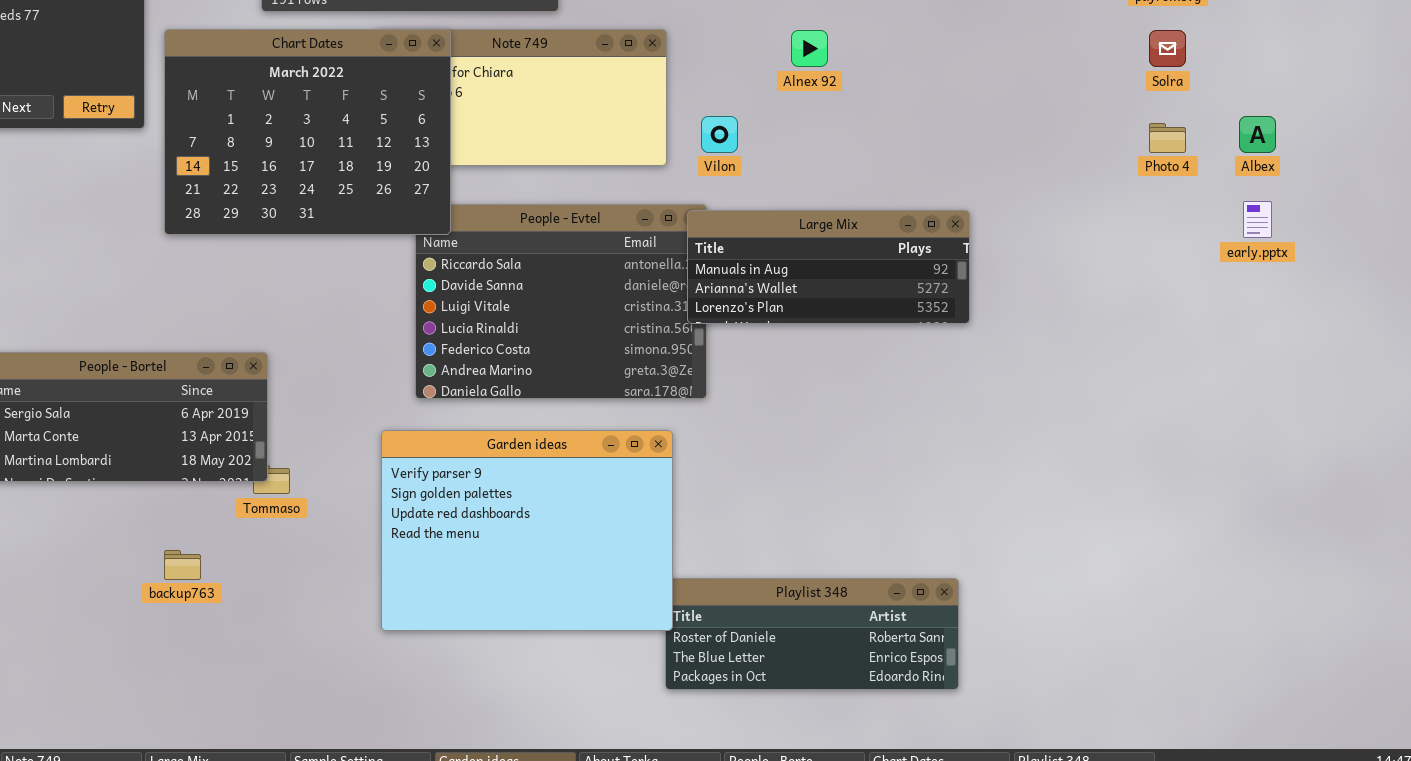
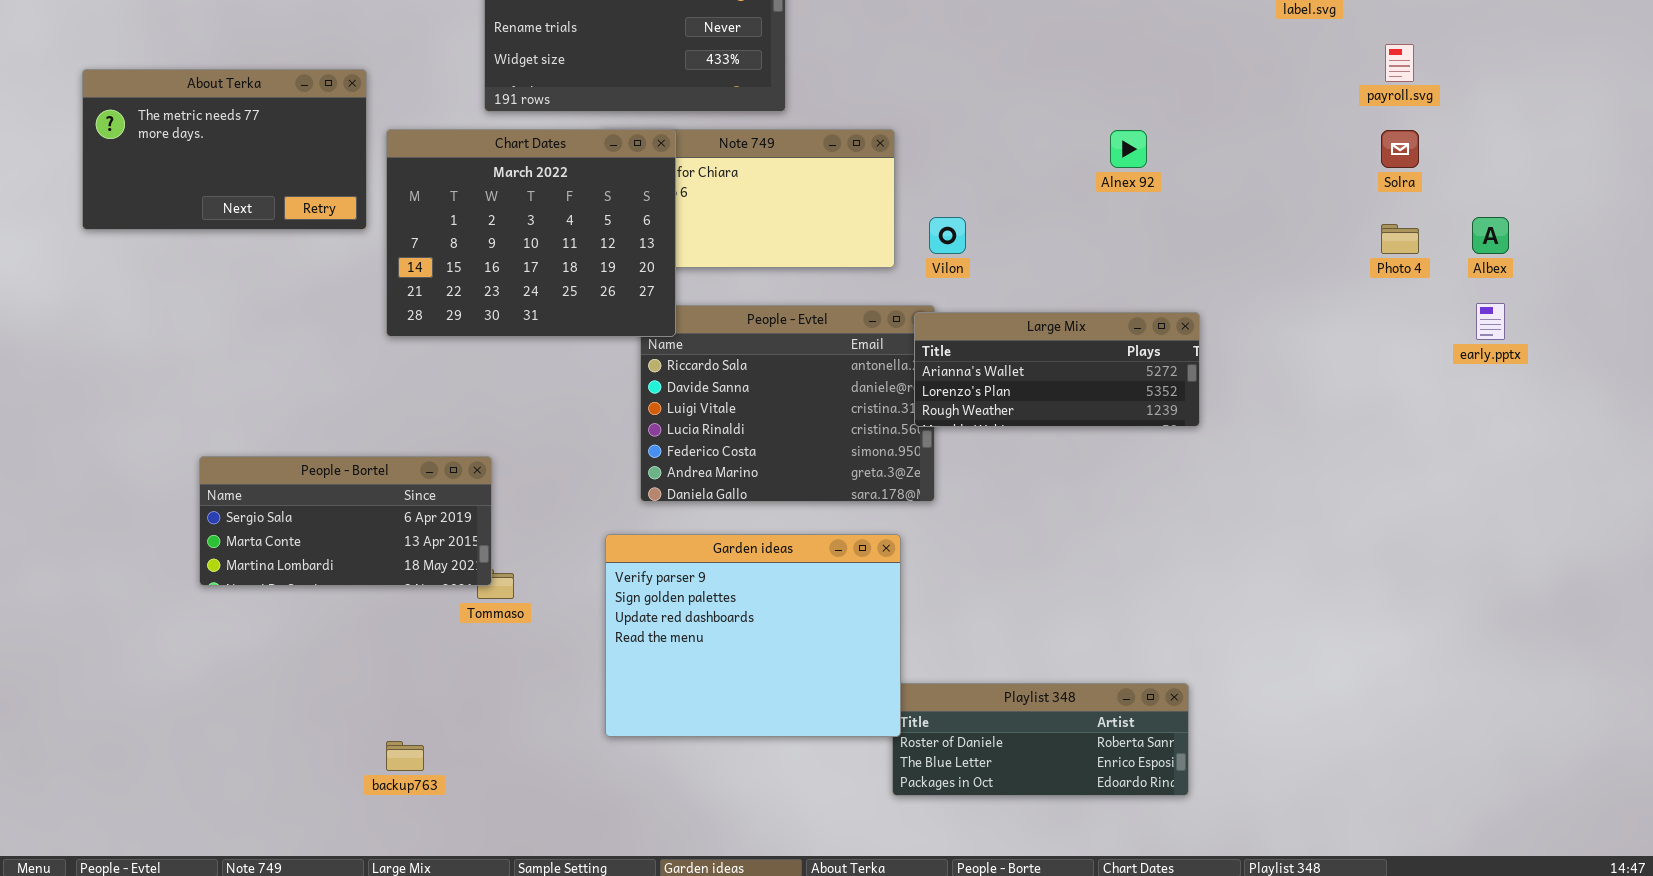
Alnex 92: [791,30,828,67] -> [1110,130,1147,168], moved
Large Mix: [687,210,970,324] -> [914,312,1200,427], scrolled down 1 row
backup763: [164,550,201,580] -> [386,741,424,771], moved

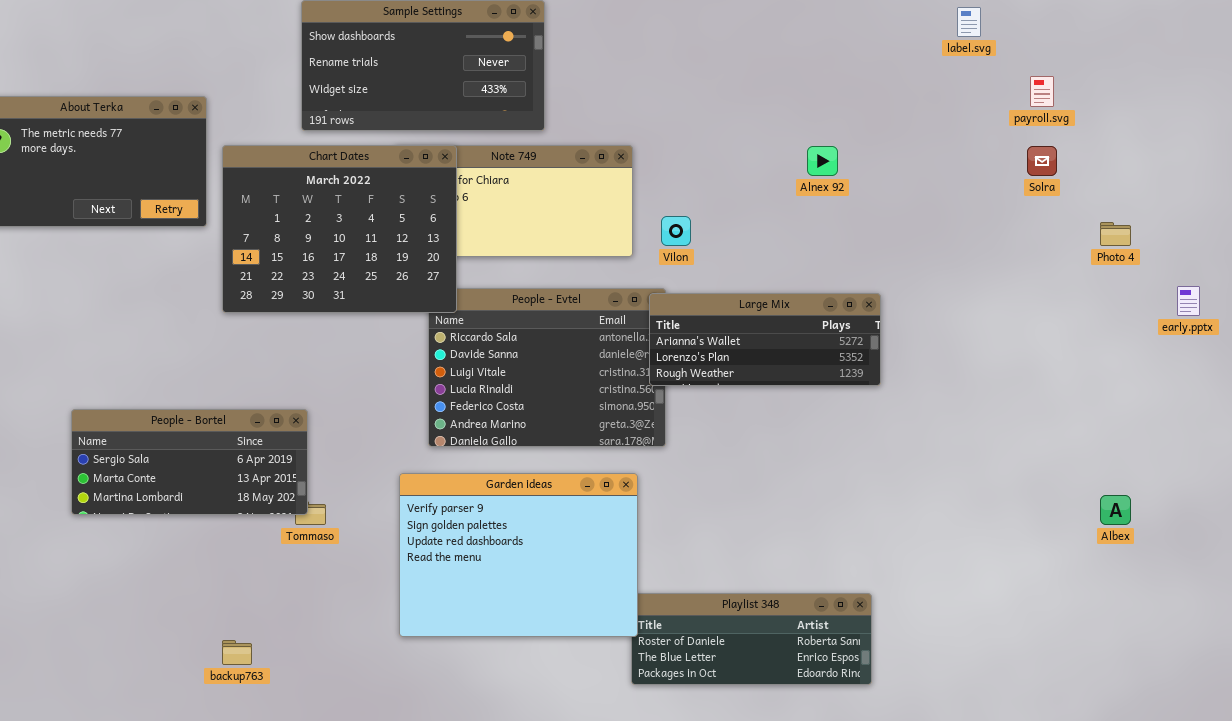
Albex: [1472,217,1509,254] -> [1100,495,1131,525], moved
Photo 4: [1381,224,1419,254] -> [1100,222,1131,246], moved
early.pptx: [1476,303,1505,340] -> [1177,286,1200,316], moved

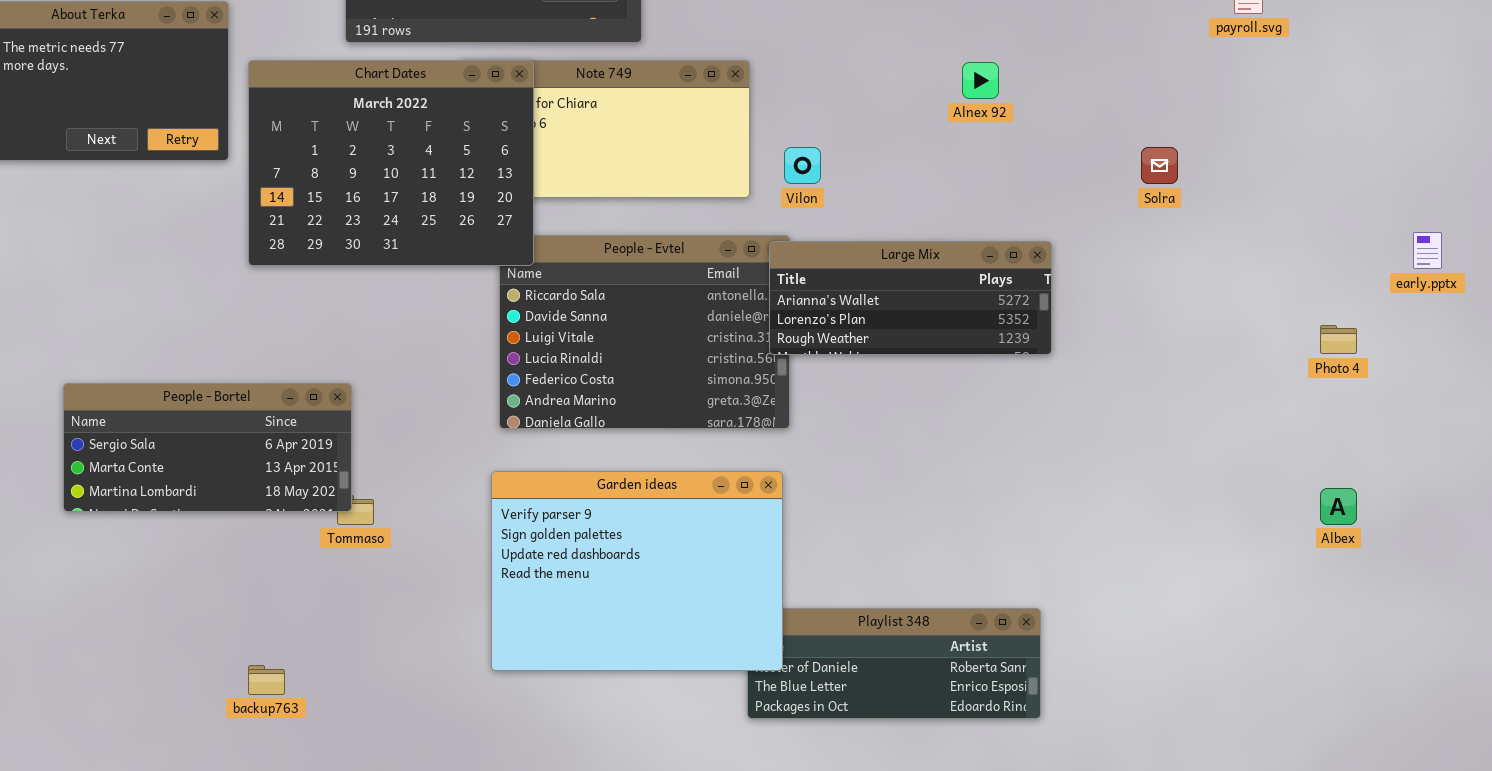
Solra: [1027,146,1057,176] -> [1141,147,1178,184], moved
Photo 4: [1100,222,1131,246] -> [1320,325,1357,354], moved
Garden ideas: [399,473,638,637] -> [491,471,783,671], moved

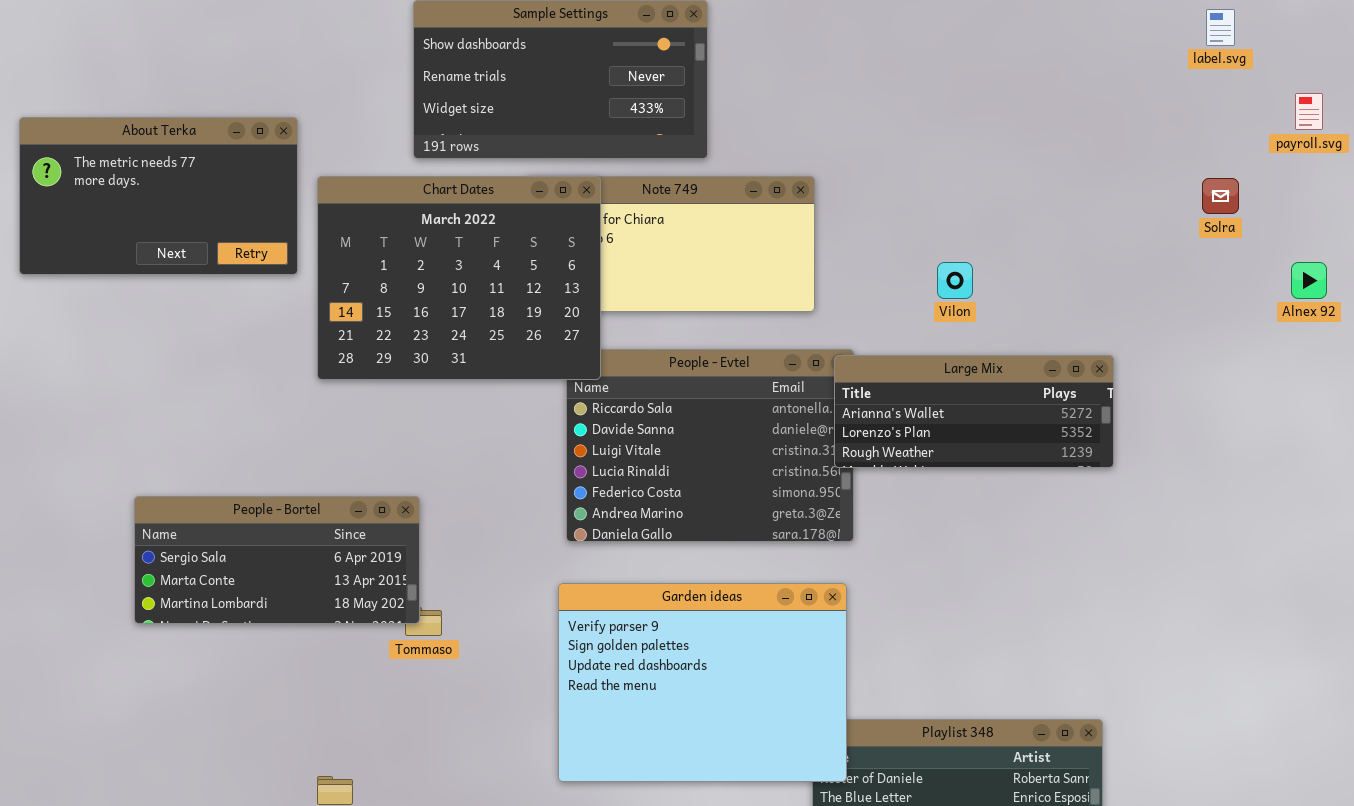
Alnex 92: [962,62,999,99] -> [1291,262,1327,299], moved
Vilon: [784,147,821,184] -> [937,262,973,299], moved
Solra: [1141,147,1178,184] -> [1202,178,1239,214], moved

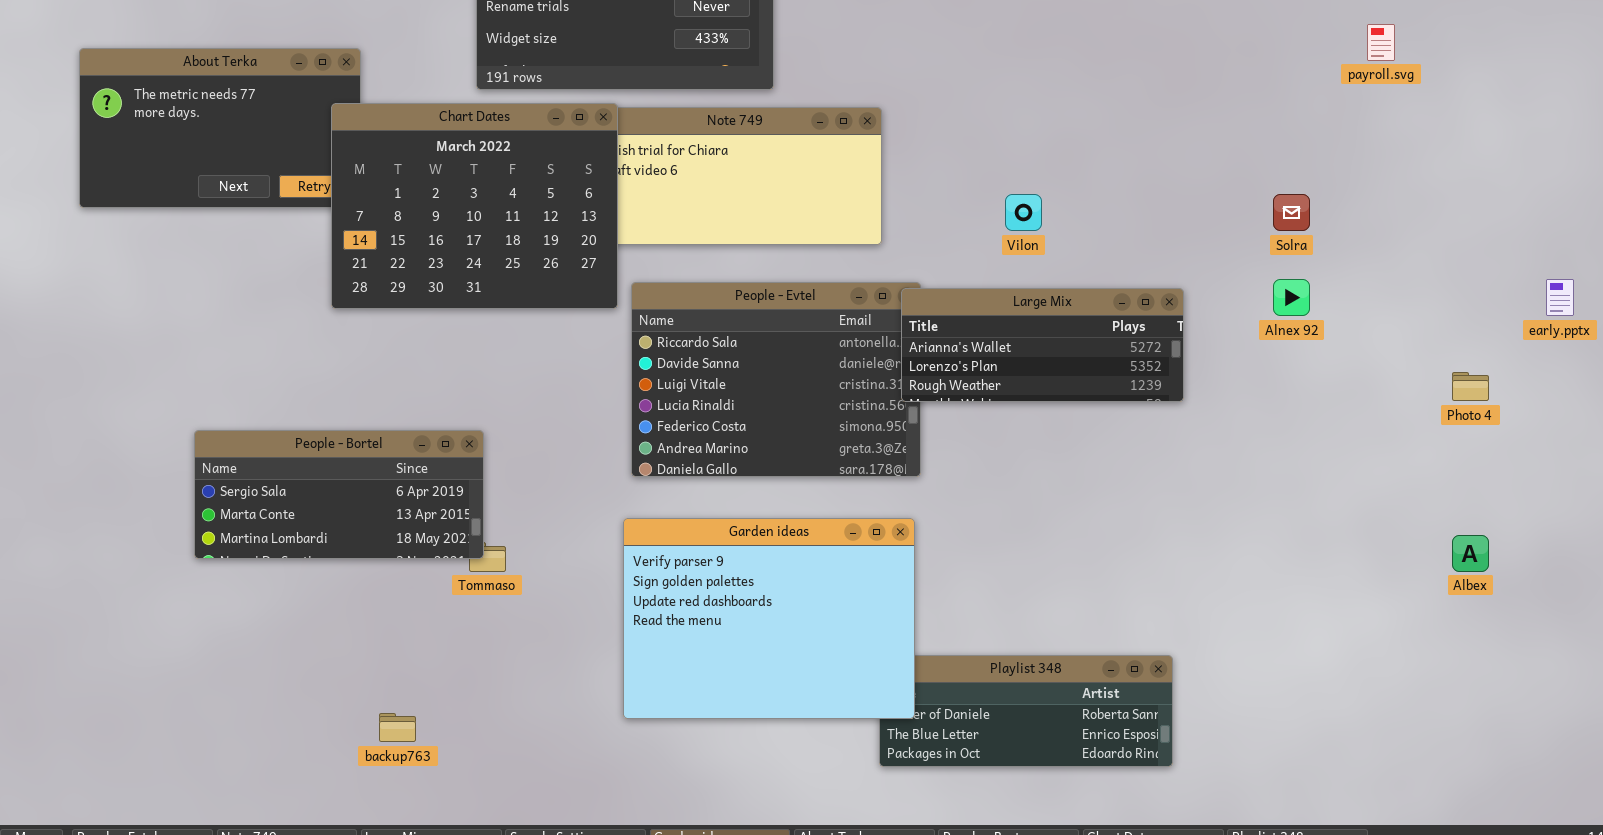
Chart Dates: [317,176,601,380] -> [331,103,618,309], moved
Solra: [1202,178,1239,214] -> [1273,194,1310,231], moved
Alnex 92: [1291,262,1327,299] -> [1273,279,1310,316], moved

